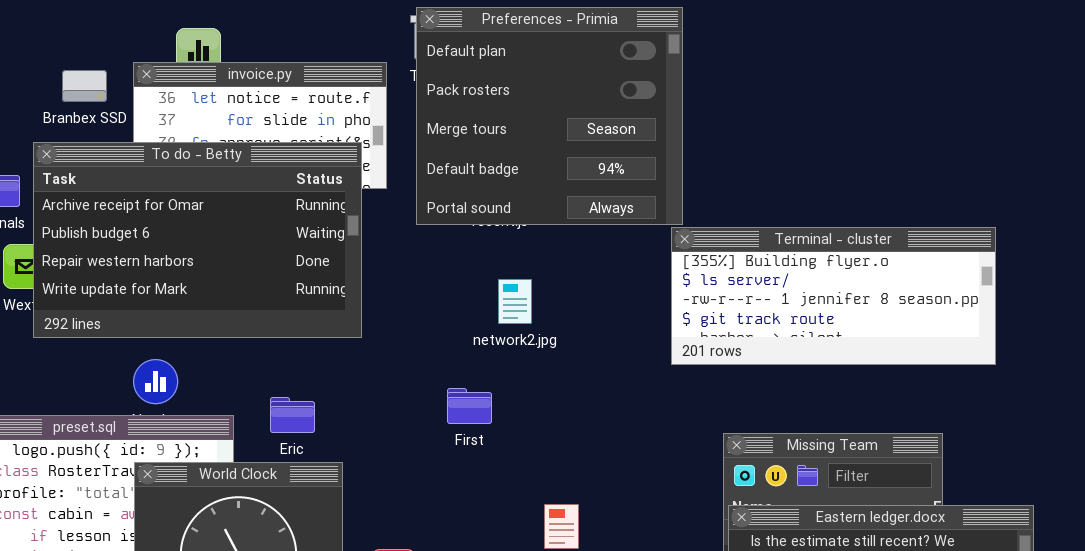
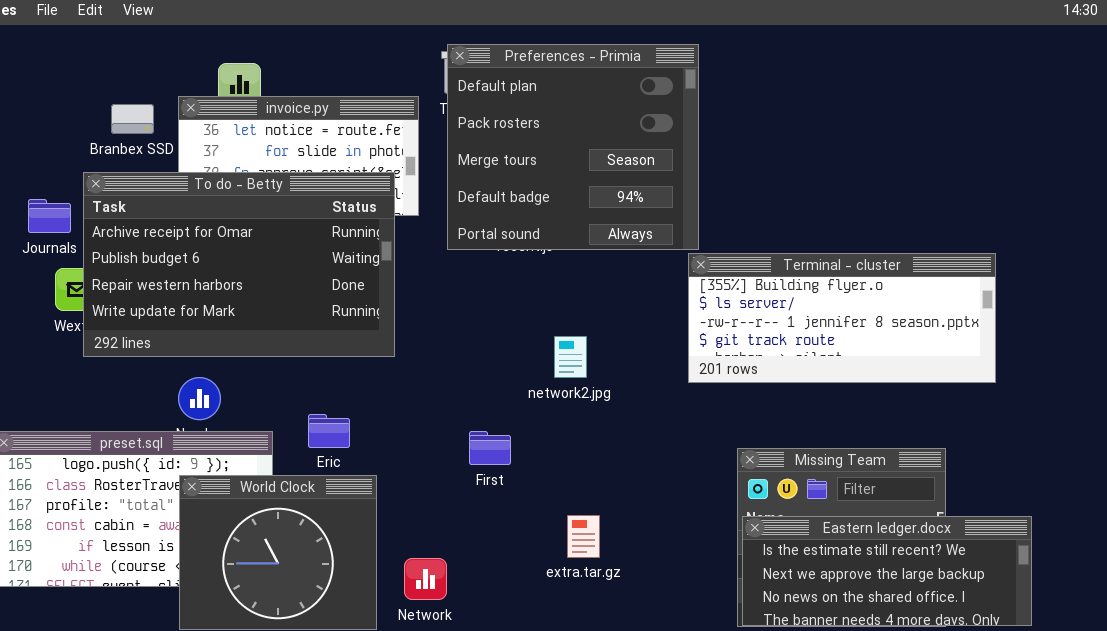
network2.jpg: [498,279,532,324] -> [554,336,587,378], moved
First: [447,388,492,424] -> [469,431,511,465], moved

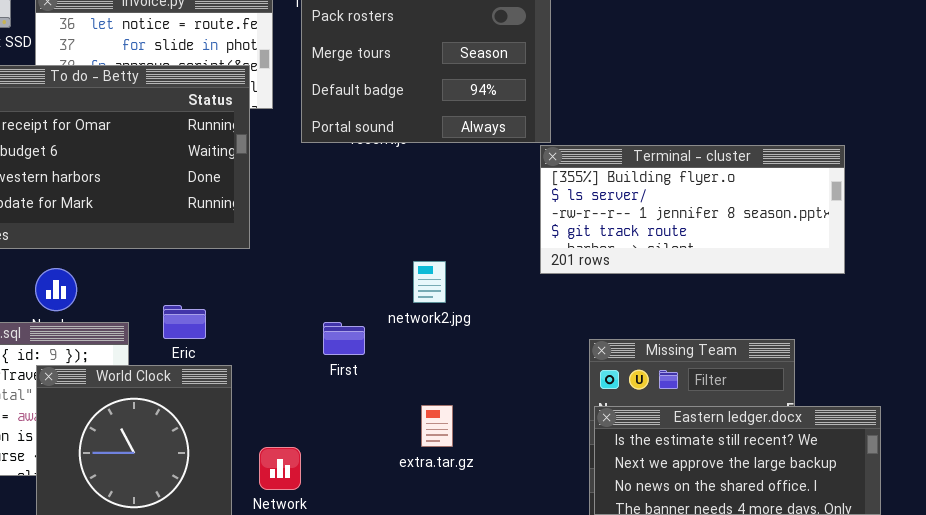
network2.jpg: [554,336,587,378] -> [413,261,446,303], moved

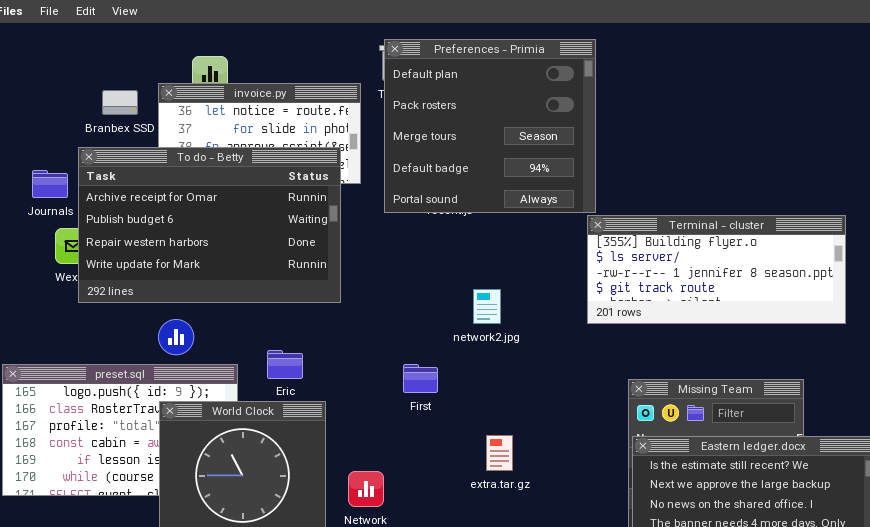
network2.jpg: [413,261,446,303] -> [473,289,501,324], moved

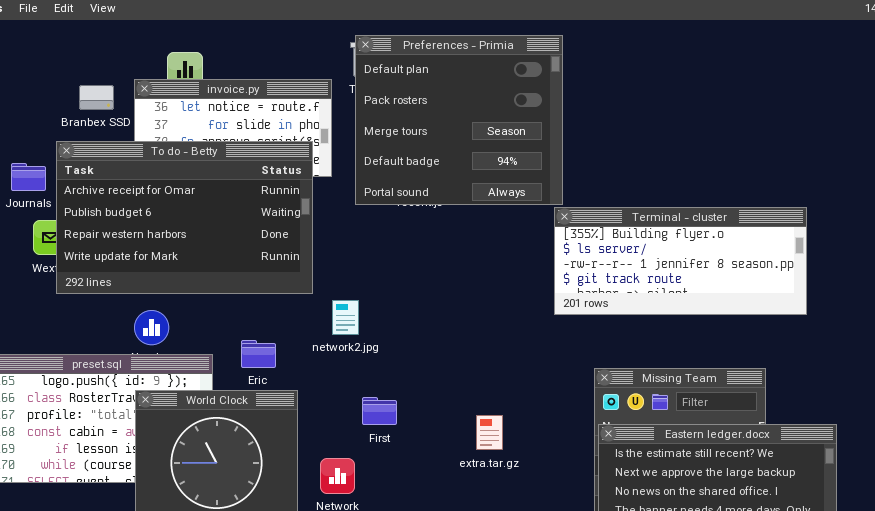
network2.jpg: [473,289,501,324] -> [332,300,359,335], moved
First: [403,364,438,393] -> [362,397,397,425], moved
extra.tar.gz: [486,435,513,471] -> [476,415,503,450], moved

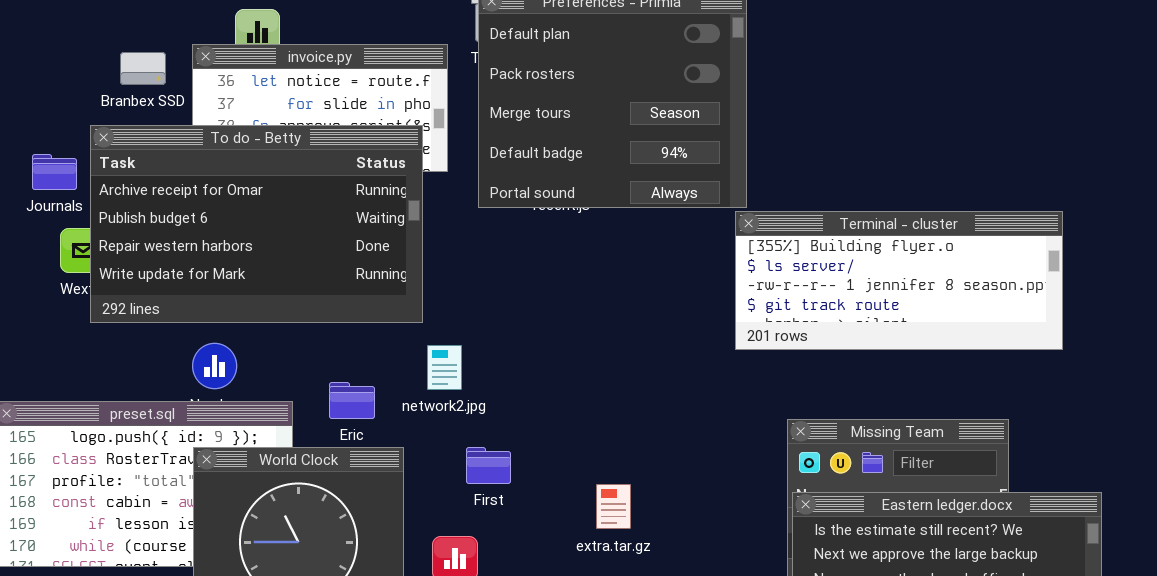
network2.jpg: [332,300,359,335] -> [427,345,462,390], moved
First: [362,397,397,425] -> [466,447,511,484], moved
extra.tar.gz: [476,415,503,450] -> [596,484,631,529], moved

